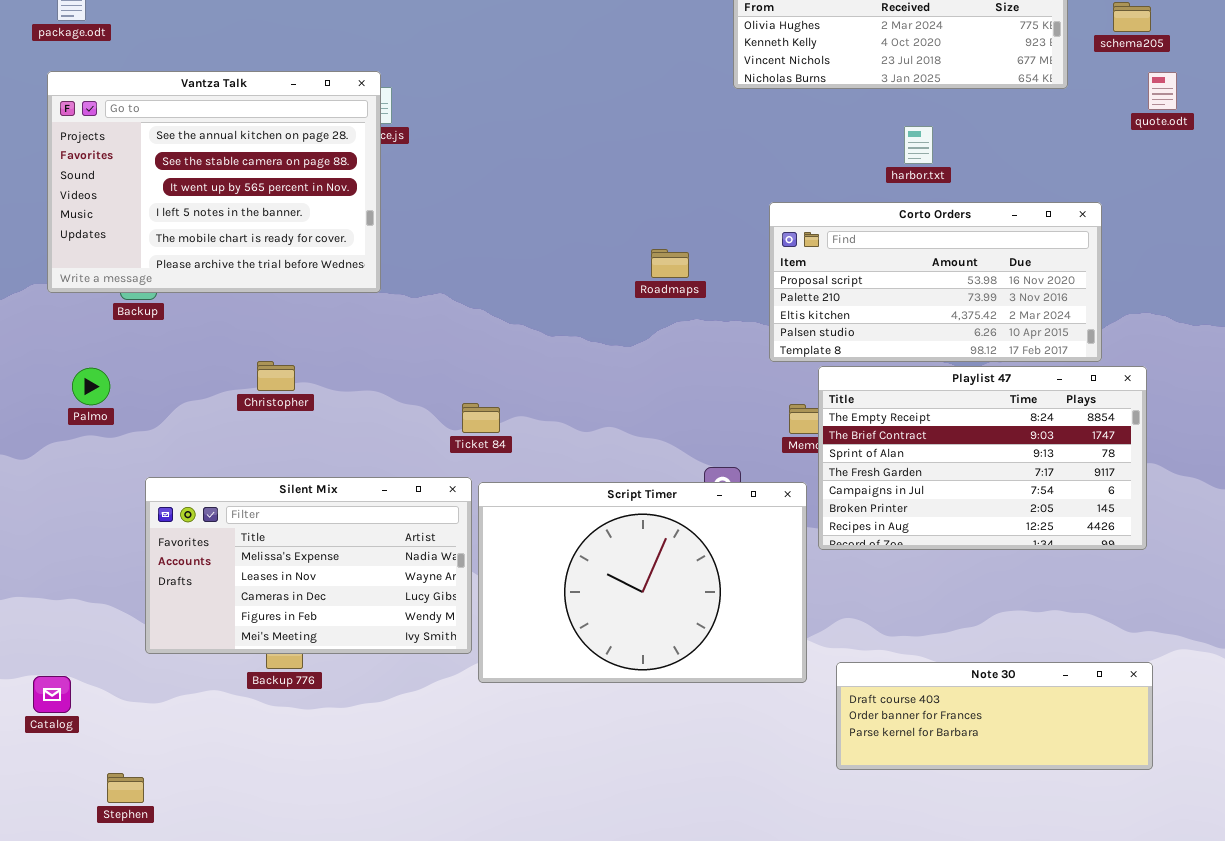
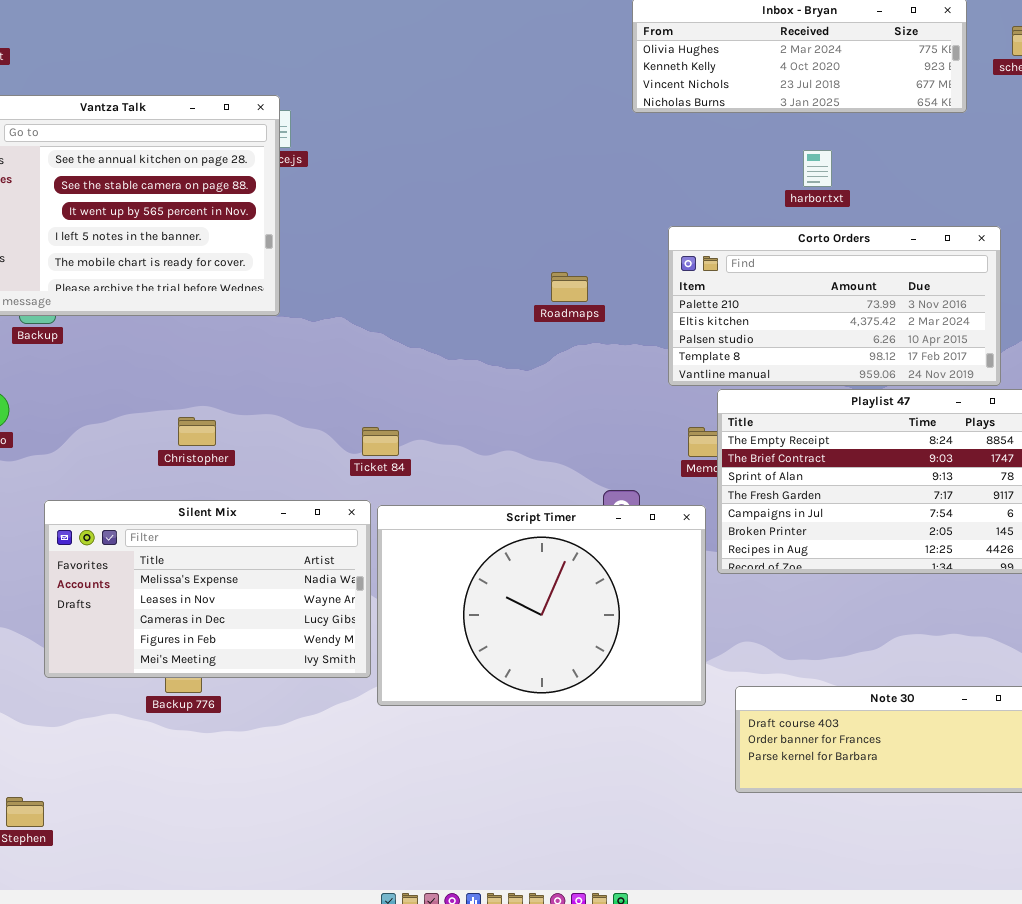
Corto Orders: [769,202,1102,362] -> [668,226,1001,386], scrolled down 1 row
Christopher: [257,361,295,391] -> [178,417,216,446], moved

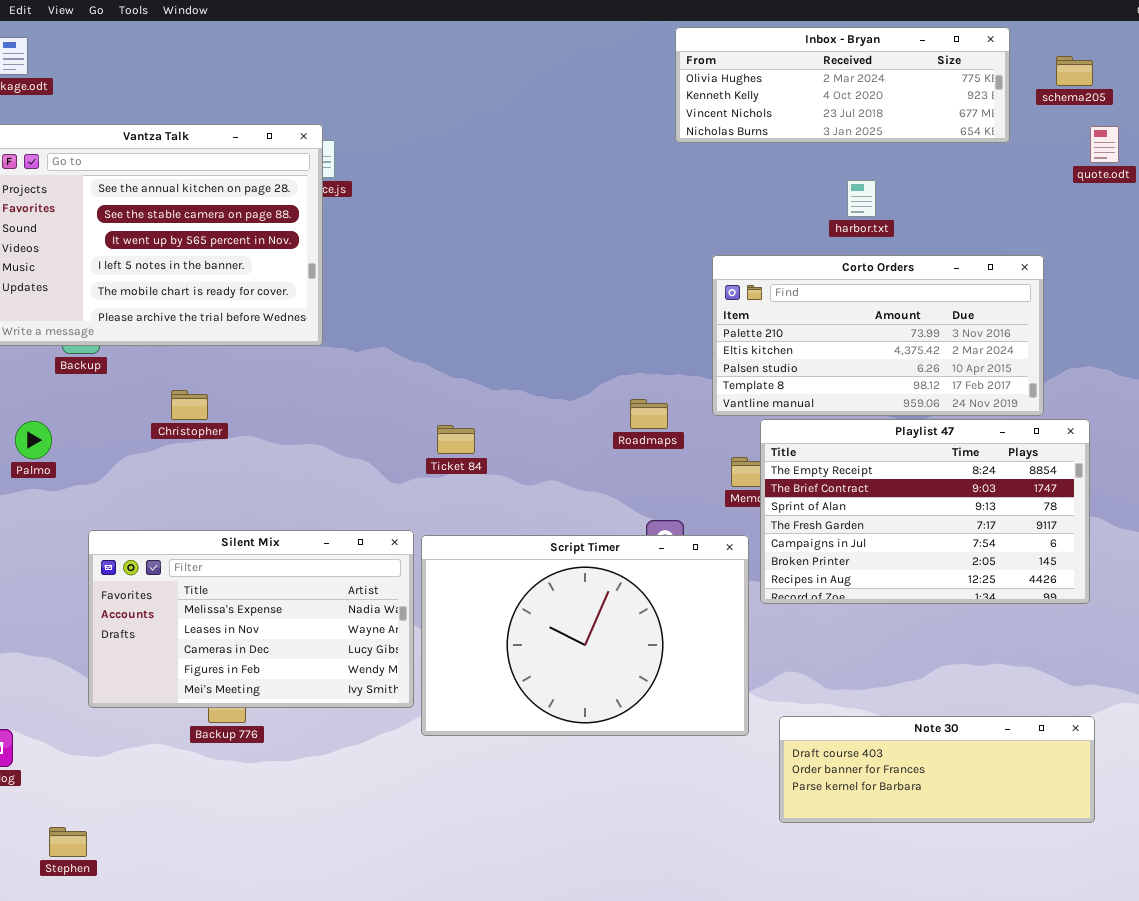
Roadmaps: [551,272,588,302] -> [630,399,668,429], moved
Christopher: [178,417,216,446] -> [171,390,208,420], moved
Ticket 84: [362,427,399,456] -> [437,425,475,454], moved

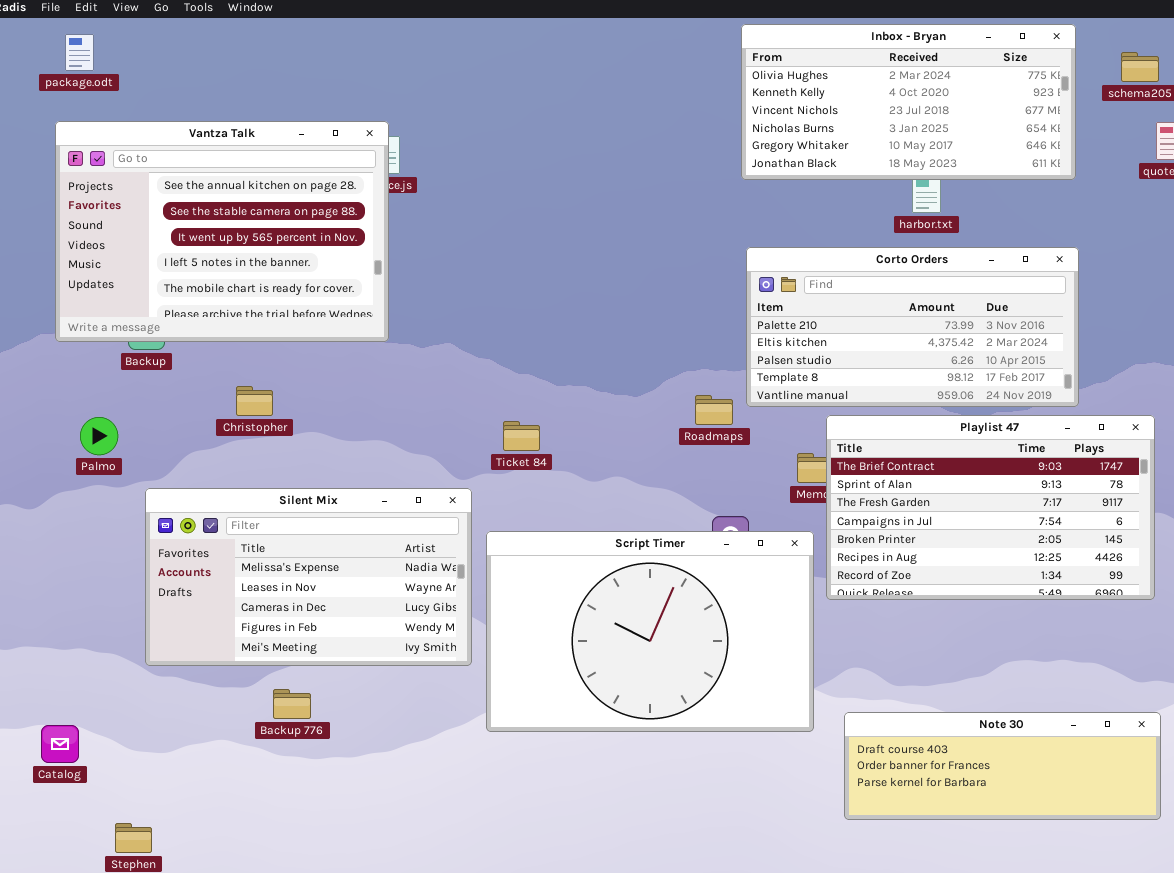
Inbox - Bryan: [675,27,1010,143] -> [741,24,1076,180], resized
Corto Orders: [712,255,1044,416] -> [746,247,1079,407], moved
Playlist 47: [760,419,1090,604] -> [826,415,1155,600], scrolled down 1 row
Silent Mix: [88,530,414,708] -> [145,488,472,666], moved

